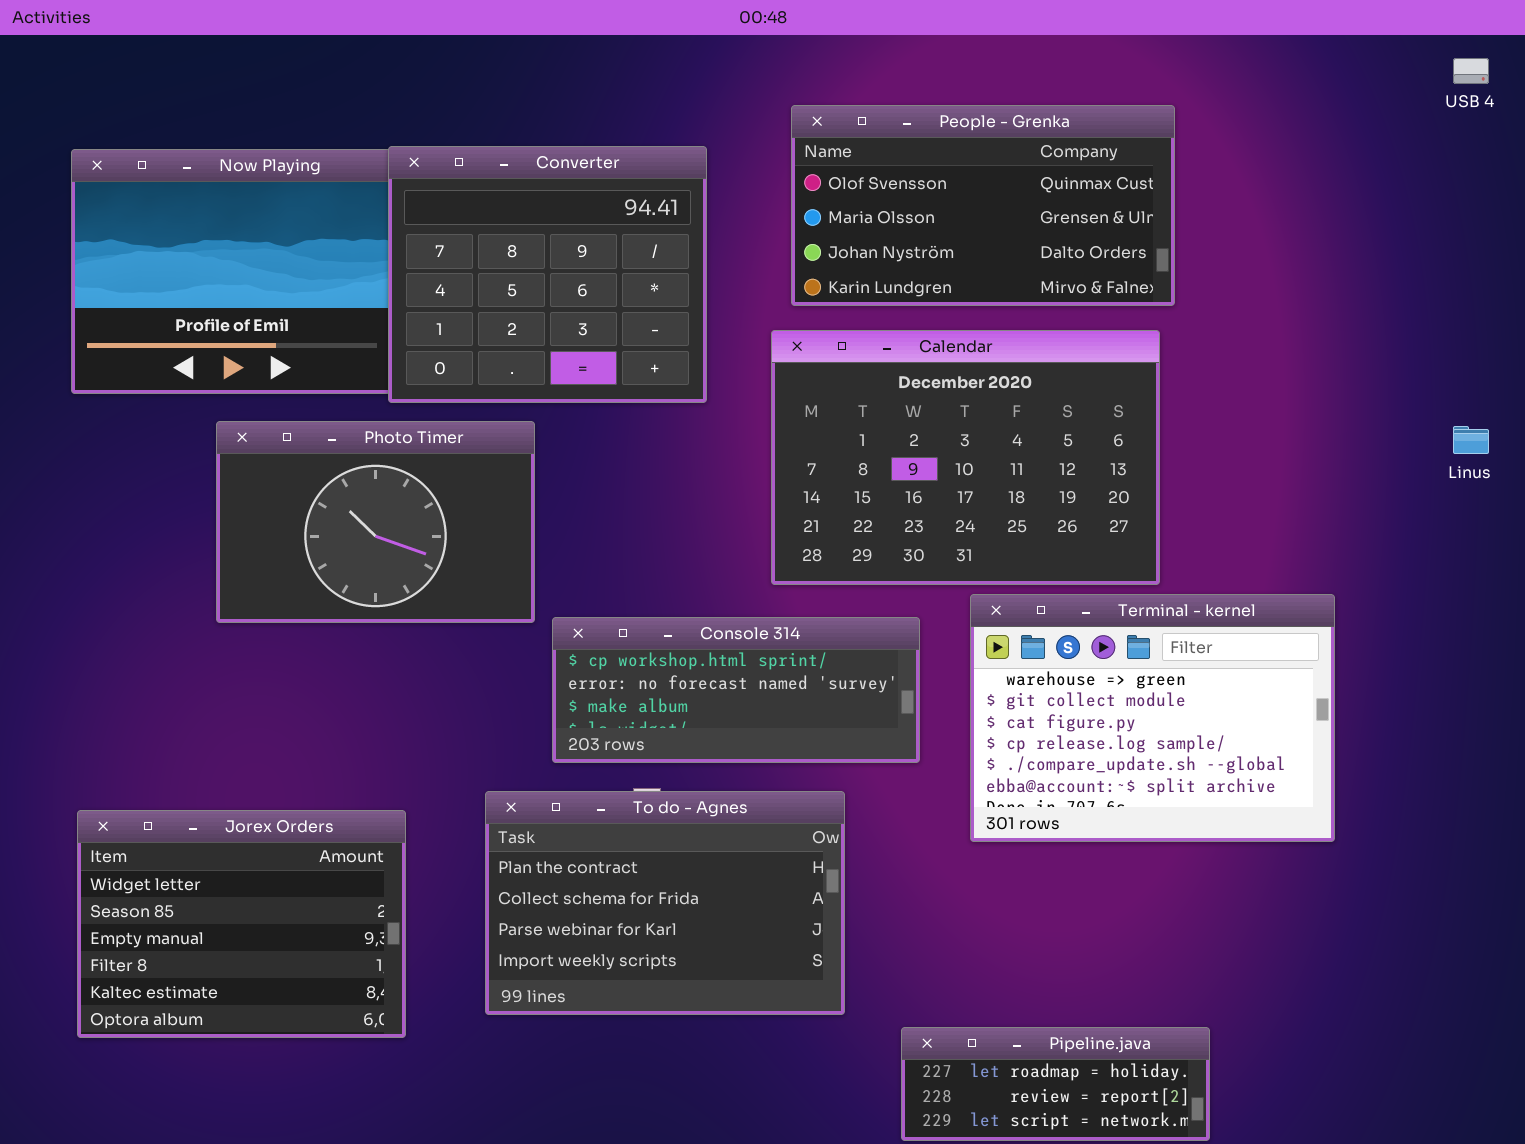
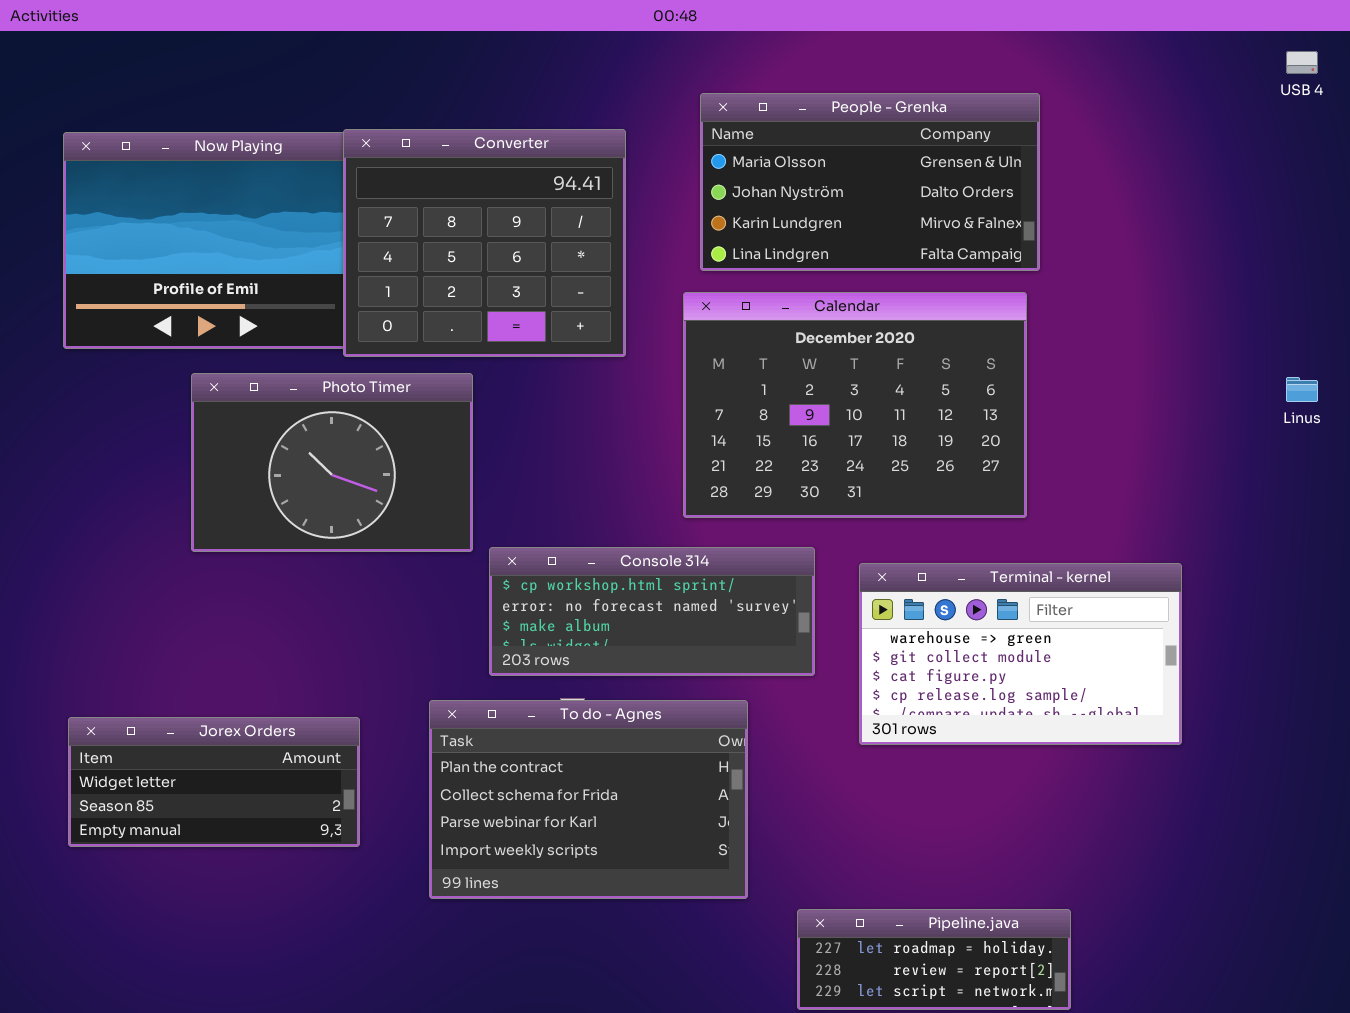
People - Grenka: [791,105,1175,306] -> [700,93,1040,271], scrolled down 1 row
Terminal - kernel: [970,594,1335,842] -> [859,563,1182,745], resized
Jorex Orders: [77,810,406,1038] -> [68,717,360,847], resized

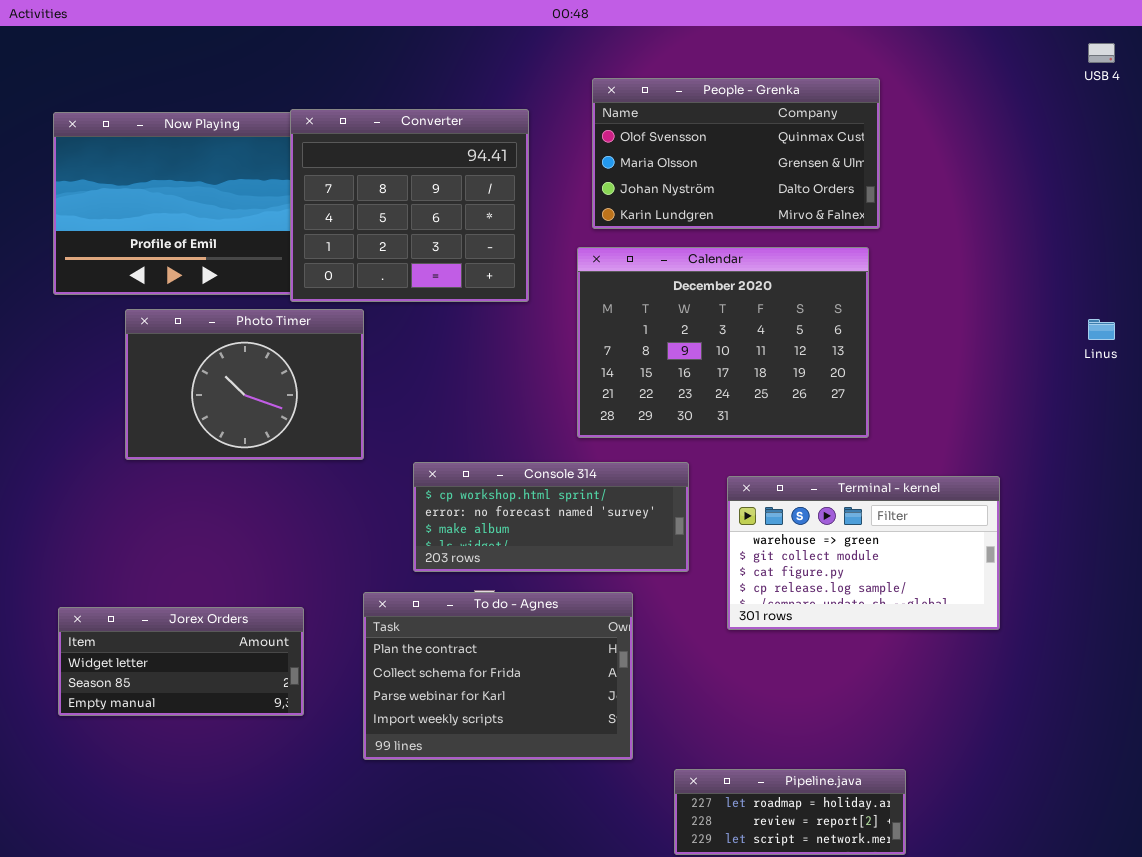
People - Grenka: [700,93,1040,271] -> [592,78,880,229], scrolled up 1 row
Photo Timer: [191,373,473,552] -> [125,309,364,460], moved

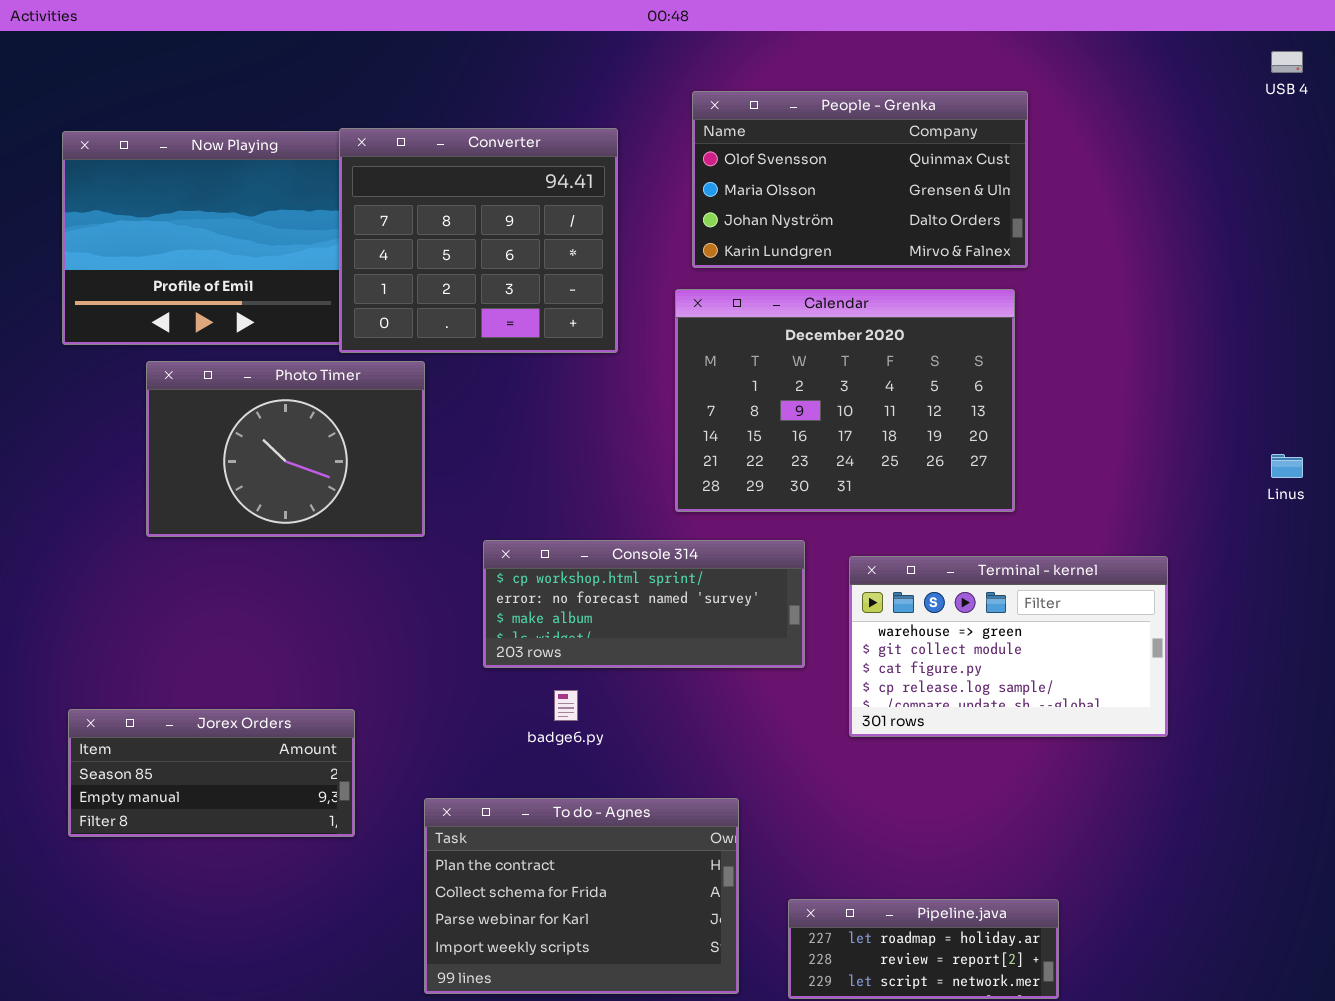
Linus: [1088,319,1115,340] -> [1271,454,1303,478], moved
To do - Agnes: [363,592,633,760] -> [424,798,739,994], moved
Jorex Orders: [58,607,304,716] -> [68,709,355,837], scrolled down 1 row

